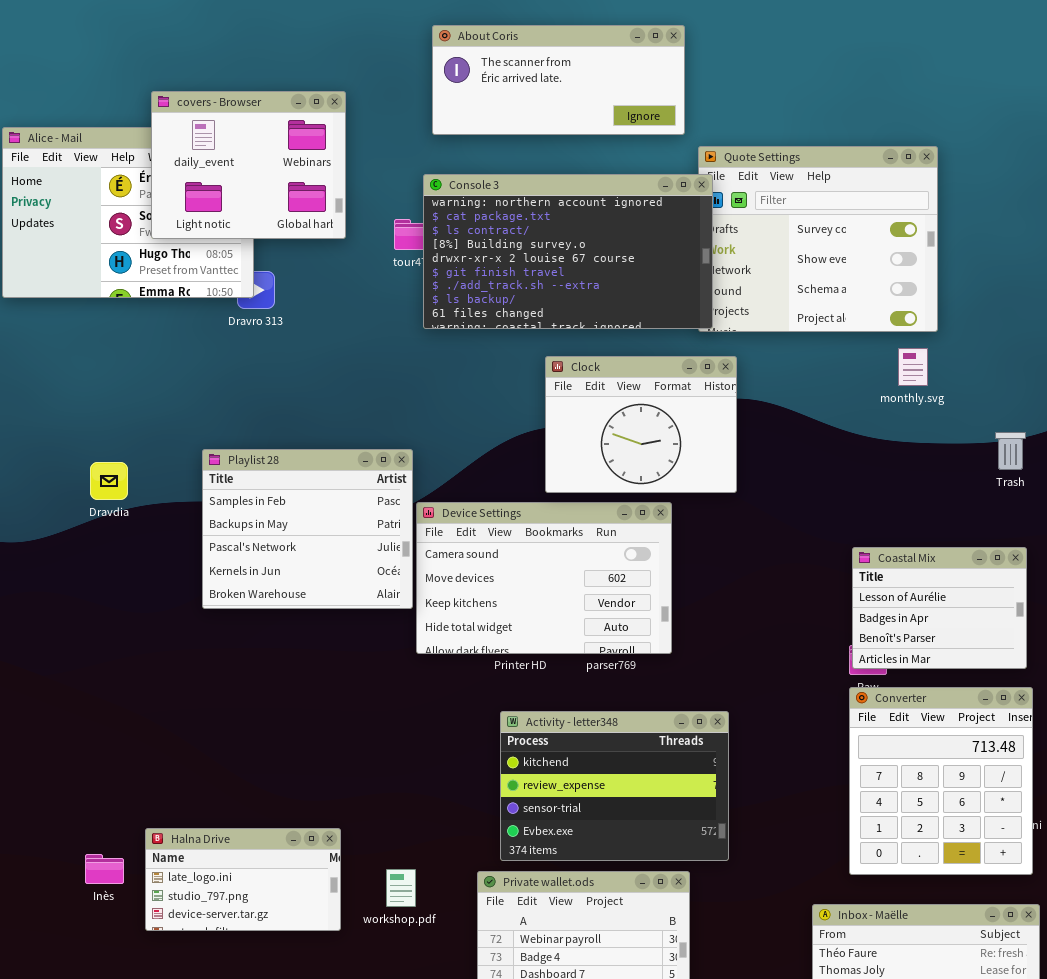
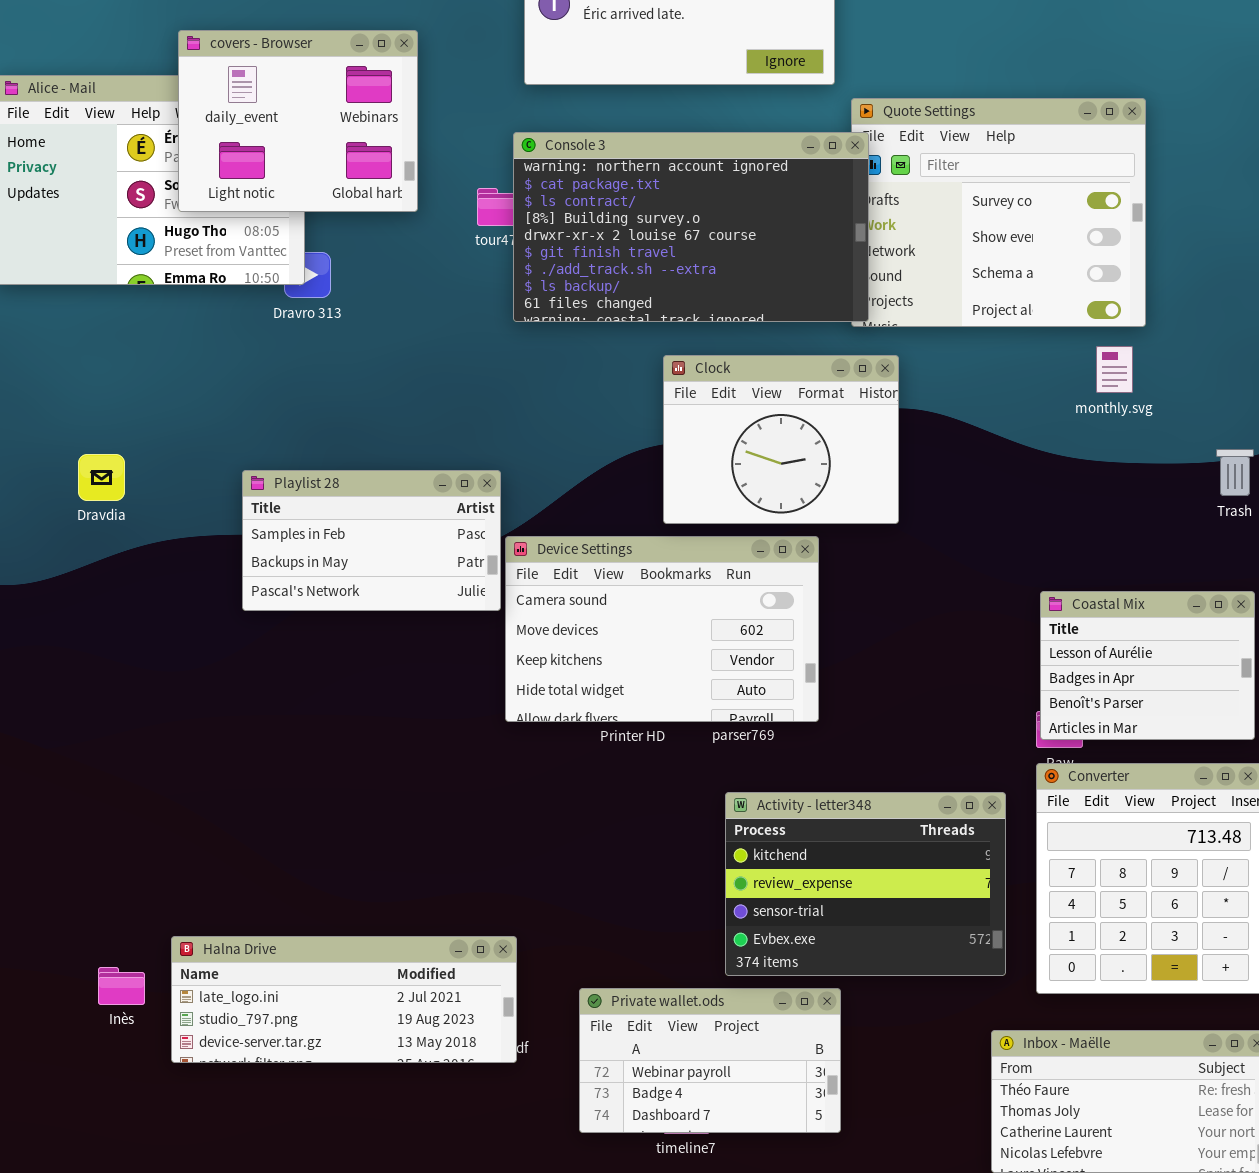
Playlist 28: [202,449,413,609] -> [242,470,501,611], resized
Dravdia: [90,462,128,500] -> [78,454,125,501], moved
Activity - letter348: [500,711,729,861] -> [725,792,1006,976], moved
Halna Drive: [145,828,341,931] -> [171,936,517,1063], resized

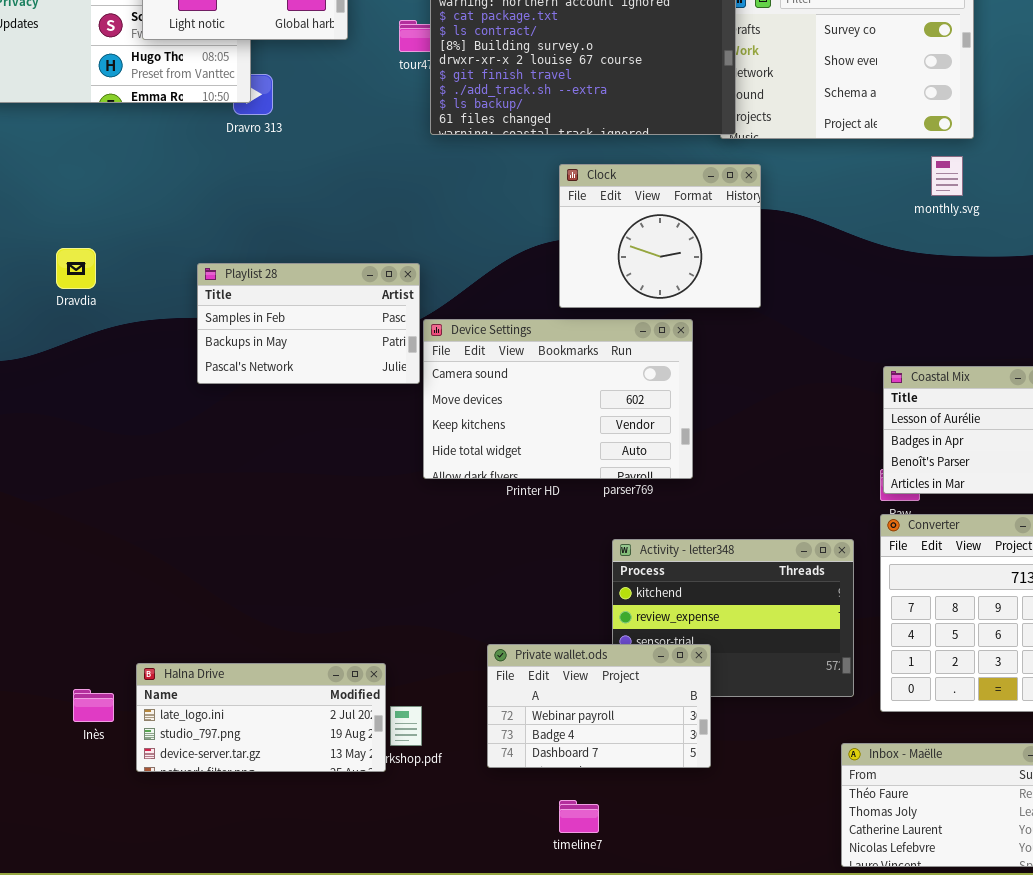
Halna Drive: [171,936,517,1063] -> [136,663,386,772], resized
Private wallet.ods: [579,988,841,1133] -> [487,644,711,768], moved

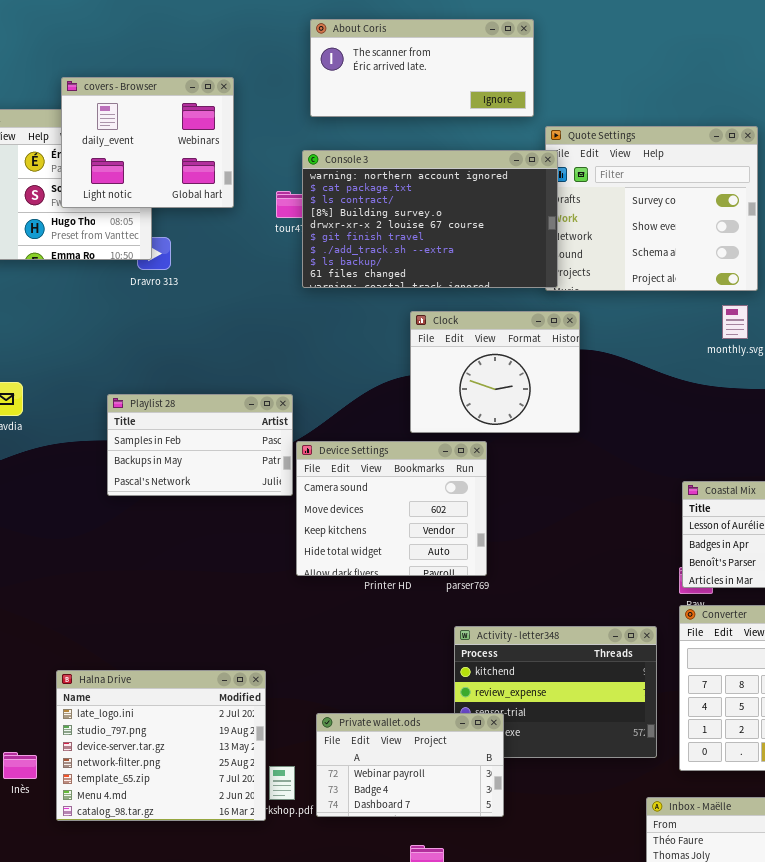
Device Settings: [423,319,693,479] -> [296,441,487,576], resized
Private wallet.ods: [487,644,711,768] -> [316,713,504,817], moved
Halna Drive: [136,663,386,772] -> [56,670,266,821], resized

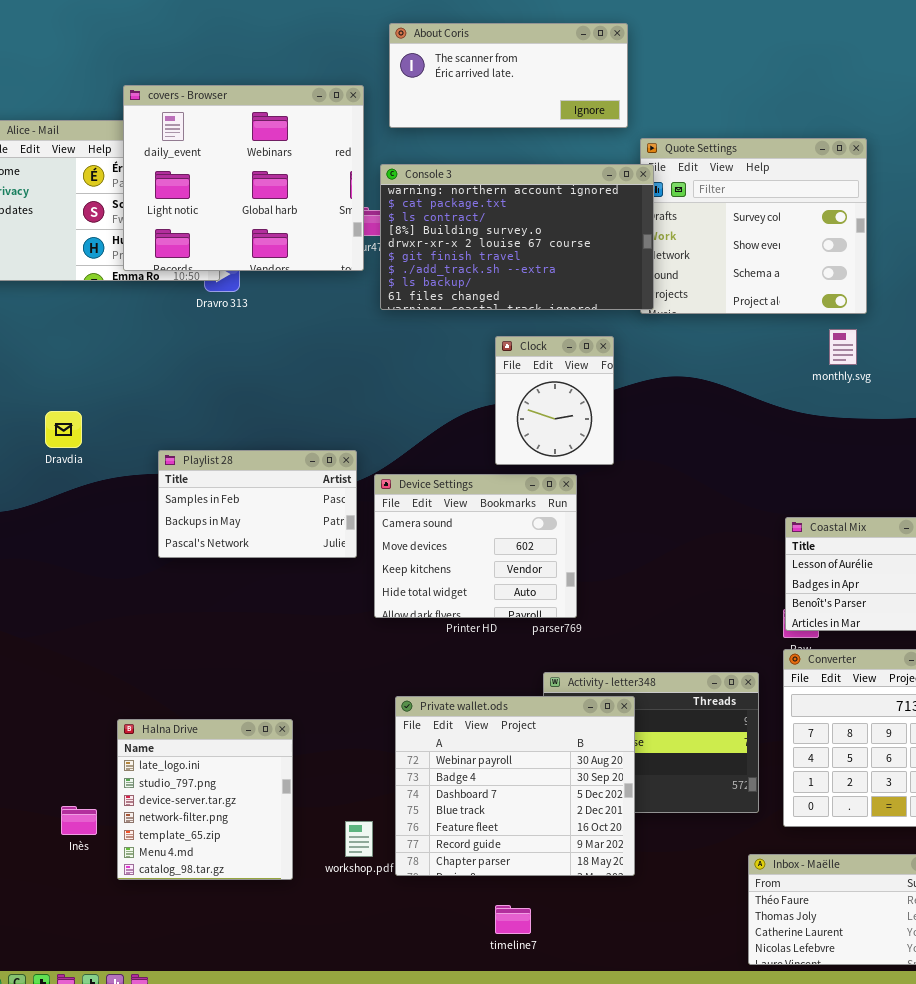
covers - Browser: [61,77,234,208] -> [123,85,364,271], resized
Clock: [410,311,580,433] -> [495,336,614,465], resized
Playlist 28: [107,394,293,496] -> [158,450,357,558], moved
Halna Drive: [56,670,266,821] -> [117,719,293,880], resized
Private wallet.ods: [316,713,504,817] -> [395,696,635,876], resized

